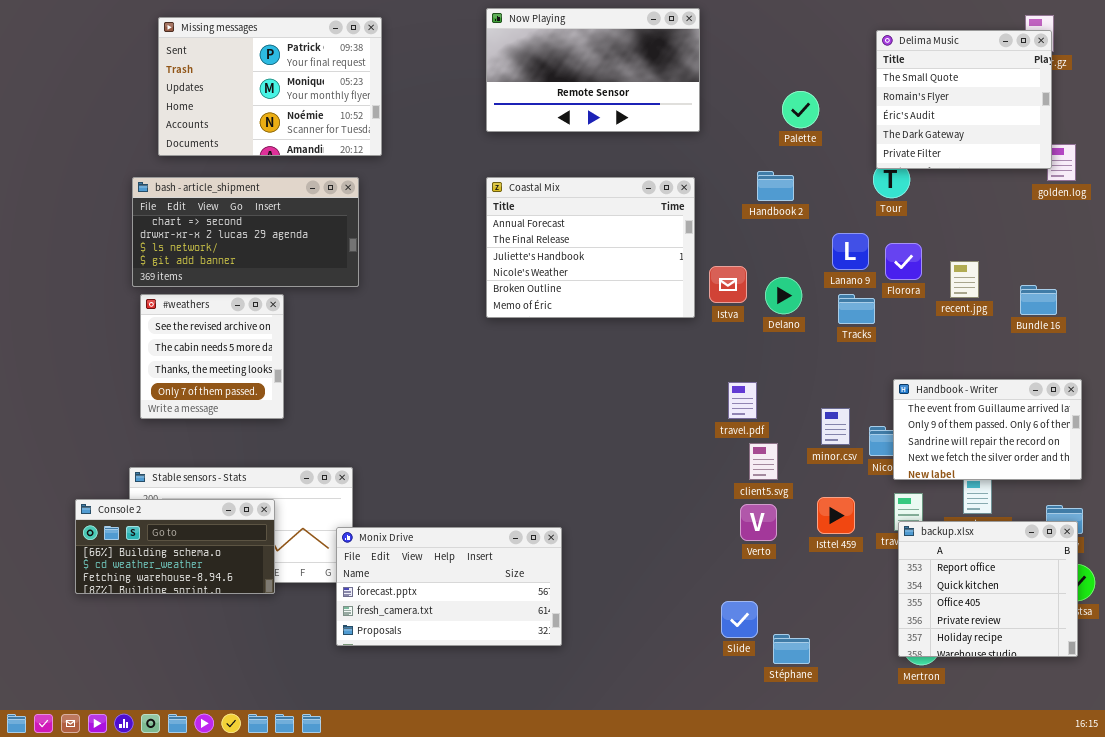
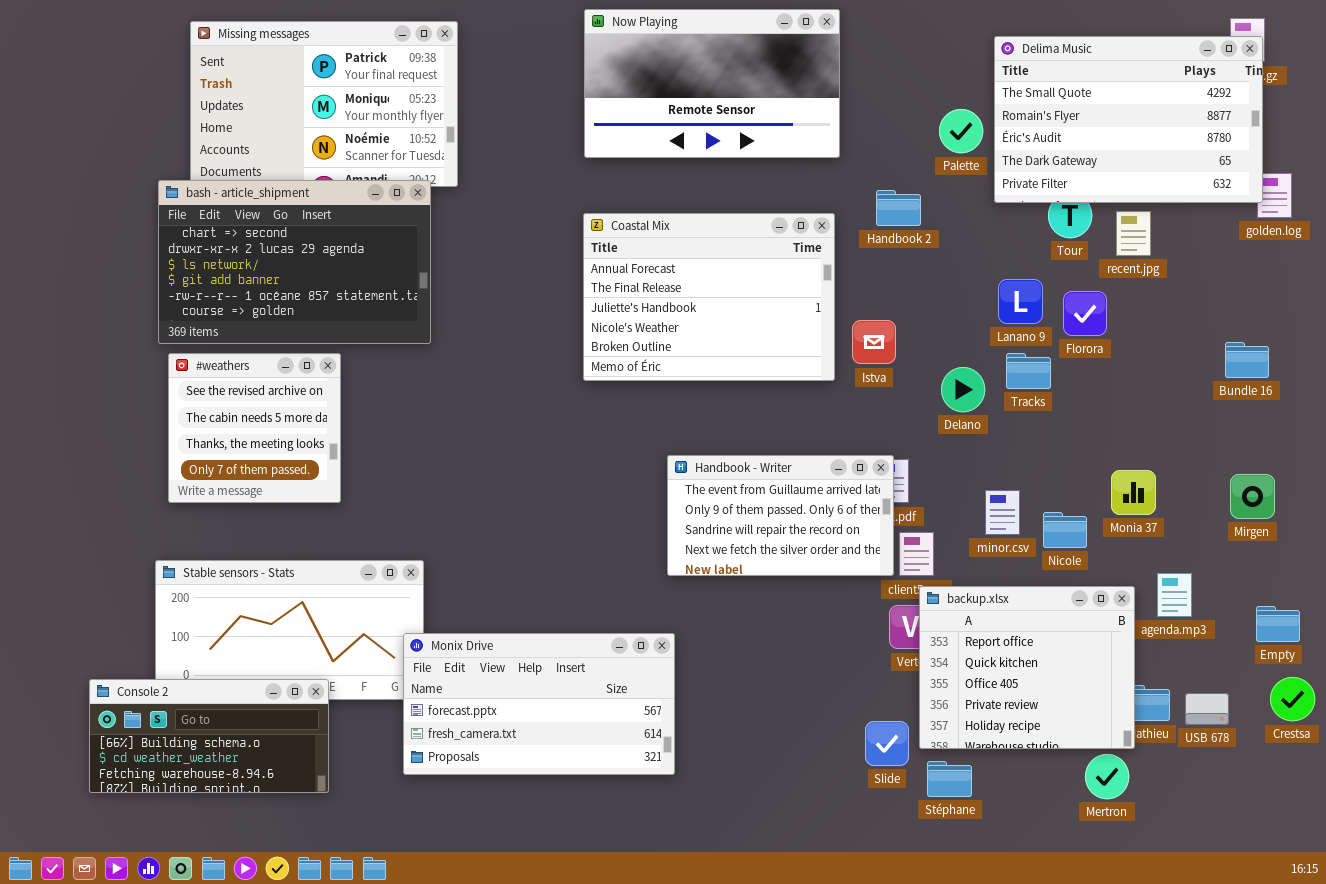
Delima Music: [876,30,1052,169] -> [994,36,1263,203], resized
Handbook 2: [757,171,794,201] -> [876,190,921,226], moved
bash - article_shipment: [132,177,359,287] -> [158,180,431,344], resized
recent.jpg: [950,261,979,298] -> [1116,211,1151,256], moved
Delano: [765,277,802,314] -> [941,367,985,412], moved
Handbook - Writer: [893,379,1082,480] -> [667,455,894,576], moved
Console 2: [75,499,275,594] -> [89,679,329,793], moved
backup.xlsx: [898,521,1078,657] -> [919,586,1135,749], moved

